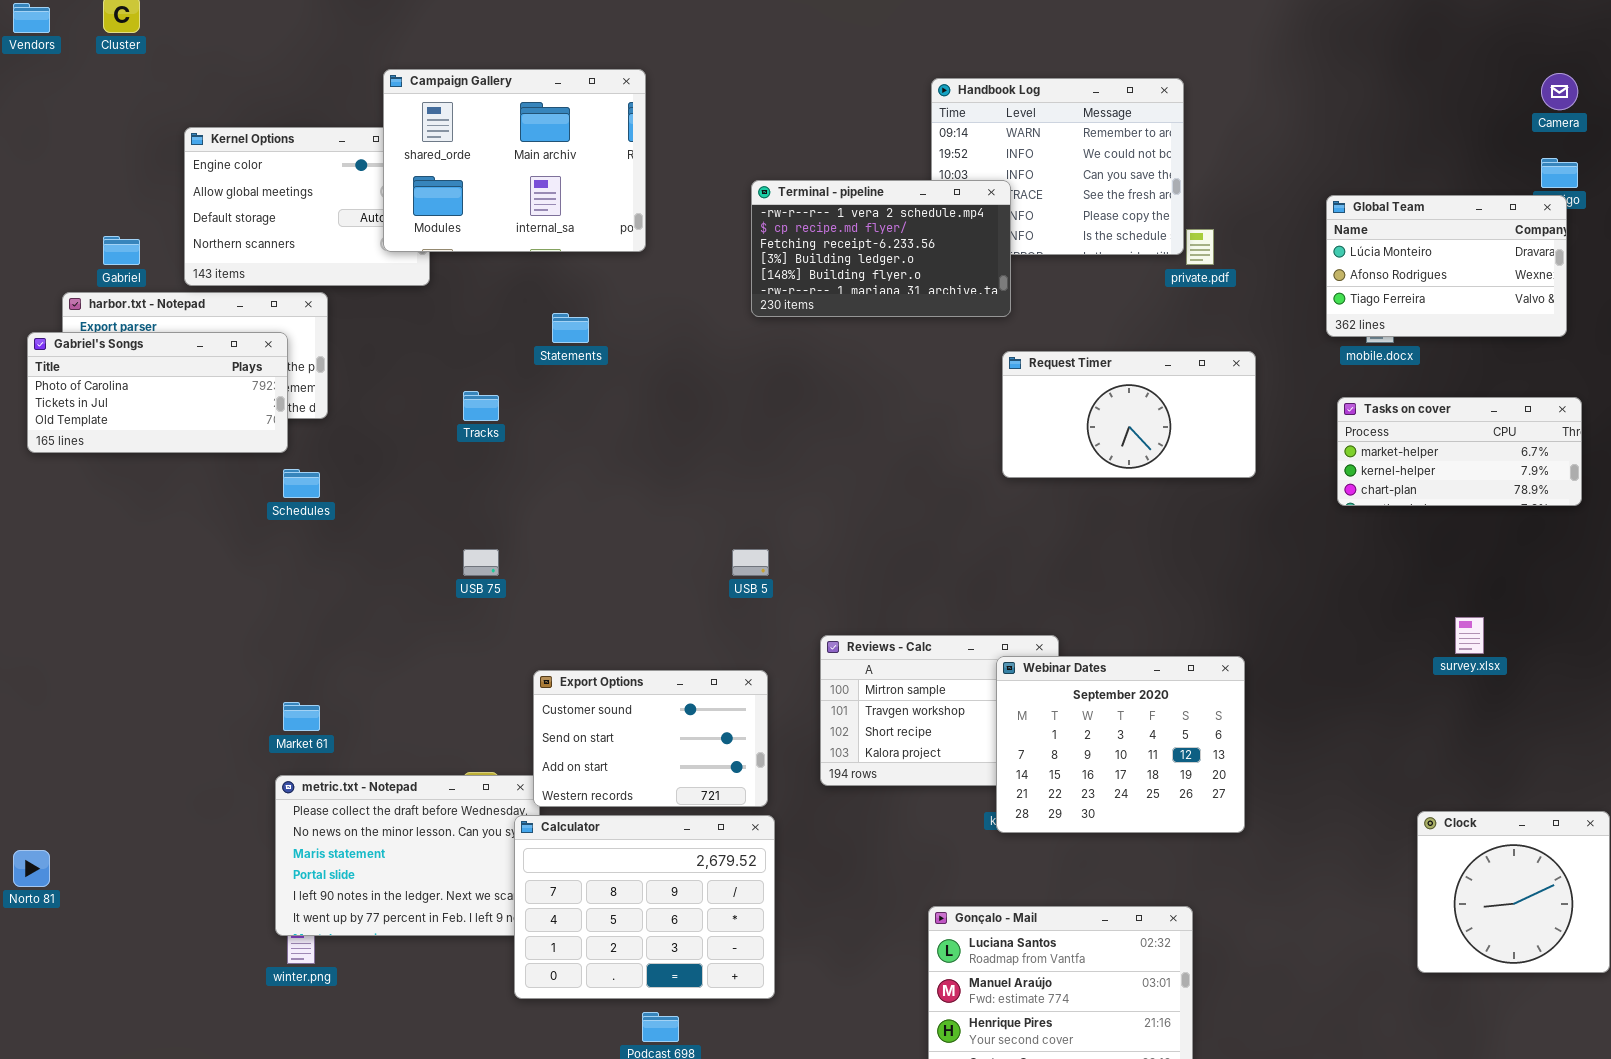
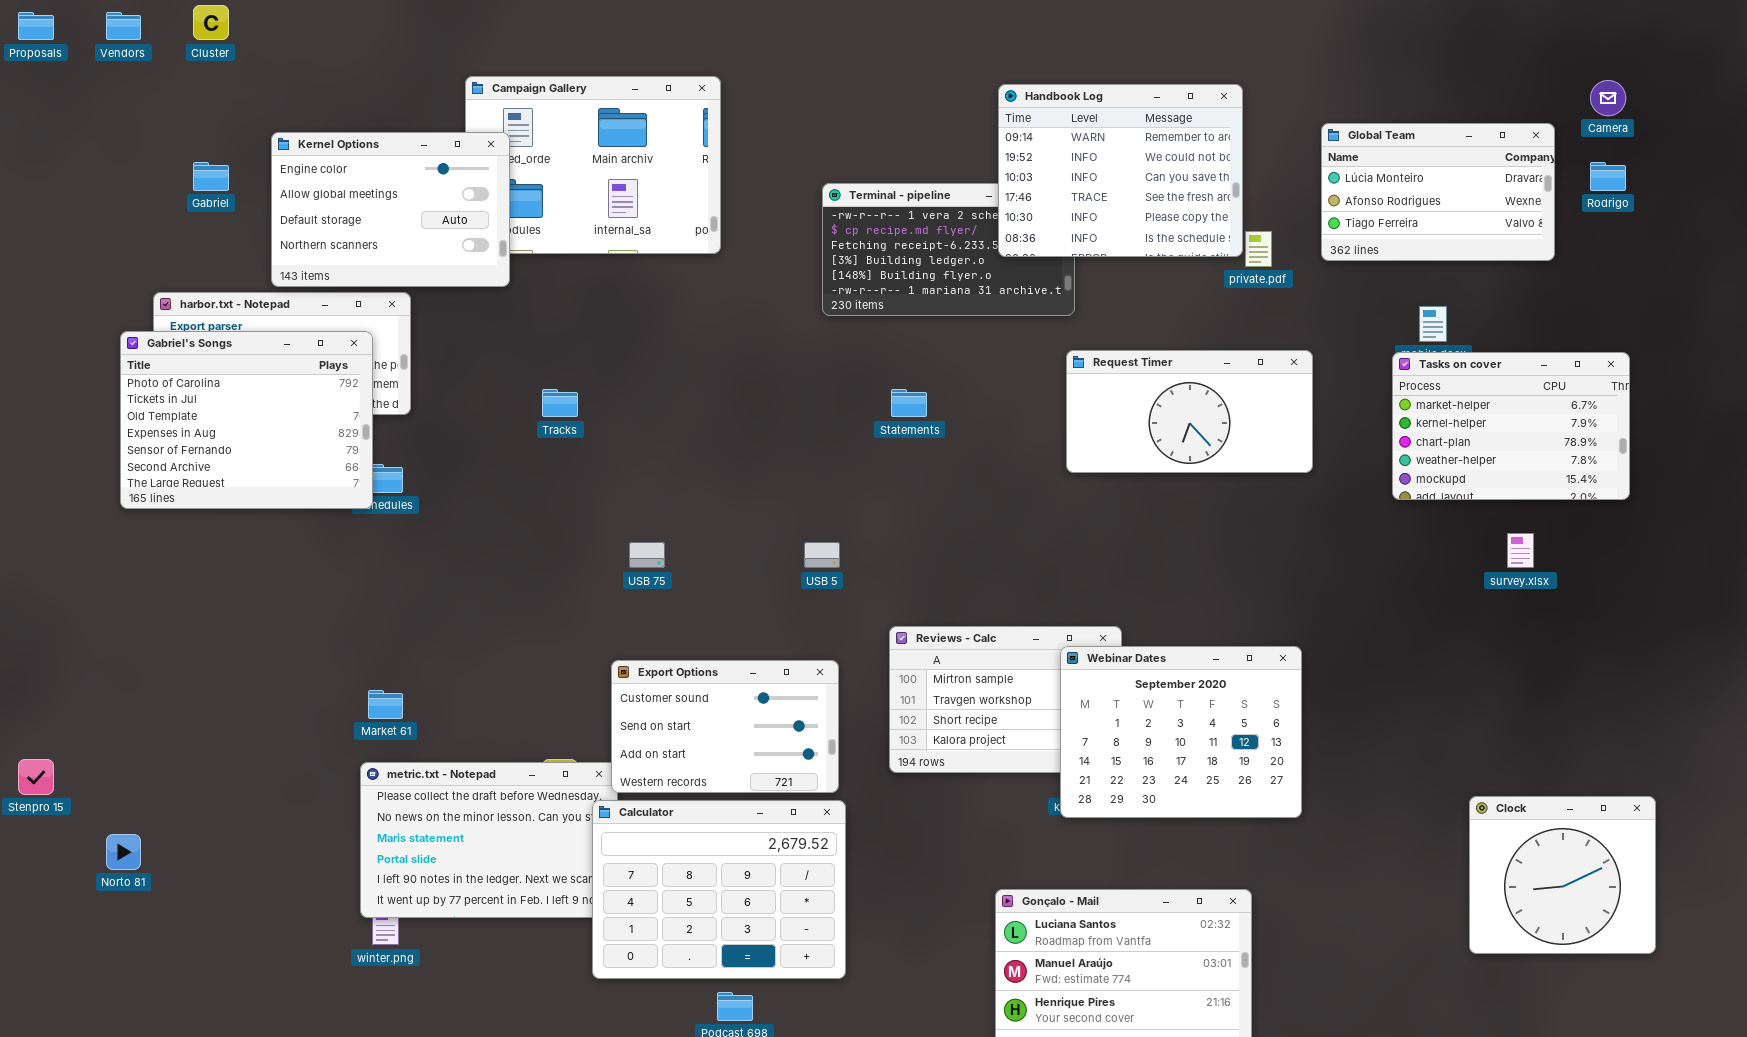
Handbook Log: [931,78,1184,255] -> [998,84,1243,257], raised
Kernel Options: [184,127,430,286] -> [271,132,510,287], raised
Global Team: [1326,195,1567,337] -> [1321,123,1555,261], moved
Gabriel: [103,236,140,265] -> [193,162,229,191], moved
Statements: [552,313,589,343] -> [891,389,927,417], moved
Gabriel's Songs: [27,332,288,453] -> [120,331,373,509], resized
Tasks on cover: [1337,397,1582,506] -> [1392,352,1630,500], resized
USB 75: [463,549,499,576] -> [629,542,665,568], moved
survey.xlsx: [1455,617,1484,654] -> [1507,533,1534,568], moved

